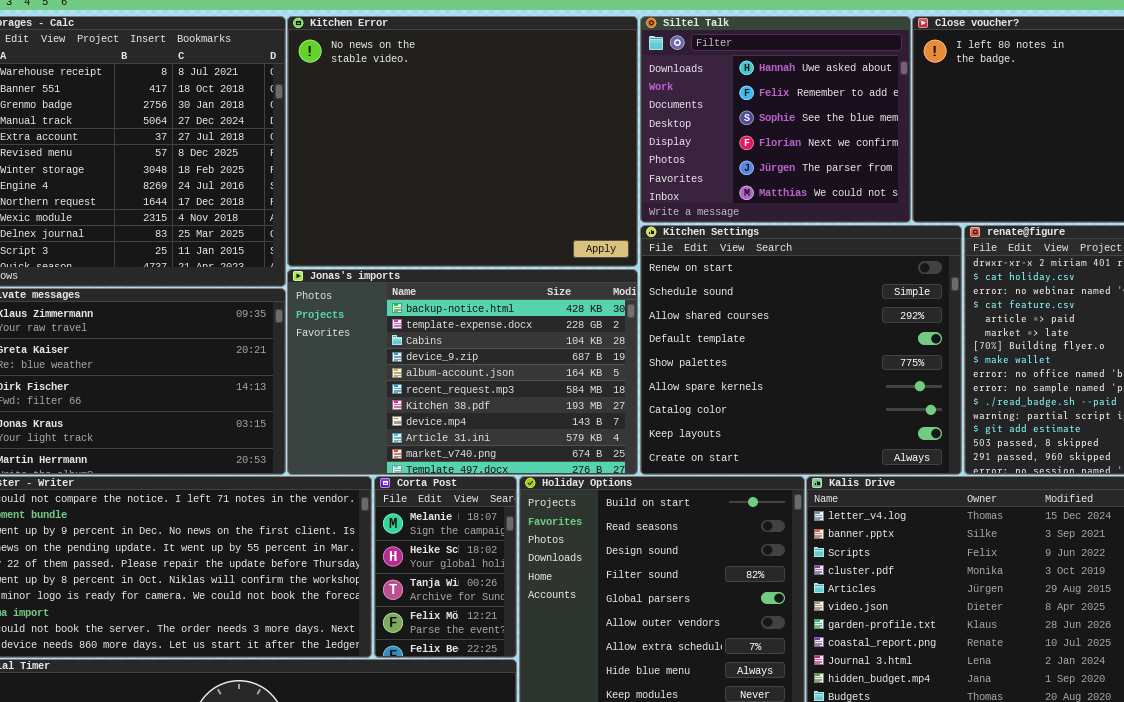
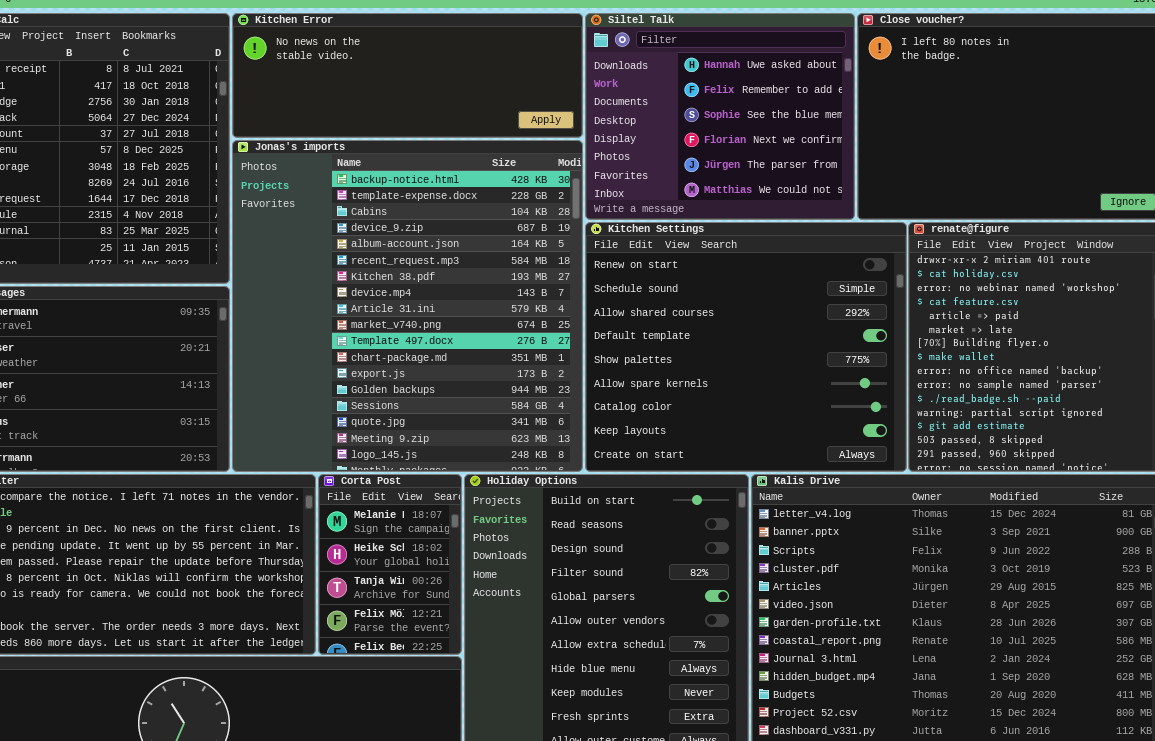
Kitchen Error: [287,16,638,267] -> [232,13,583,138], resized
Jonas's imports: [287,269,638,475] -> [232,140,583,472], resized

